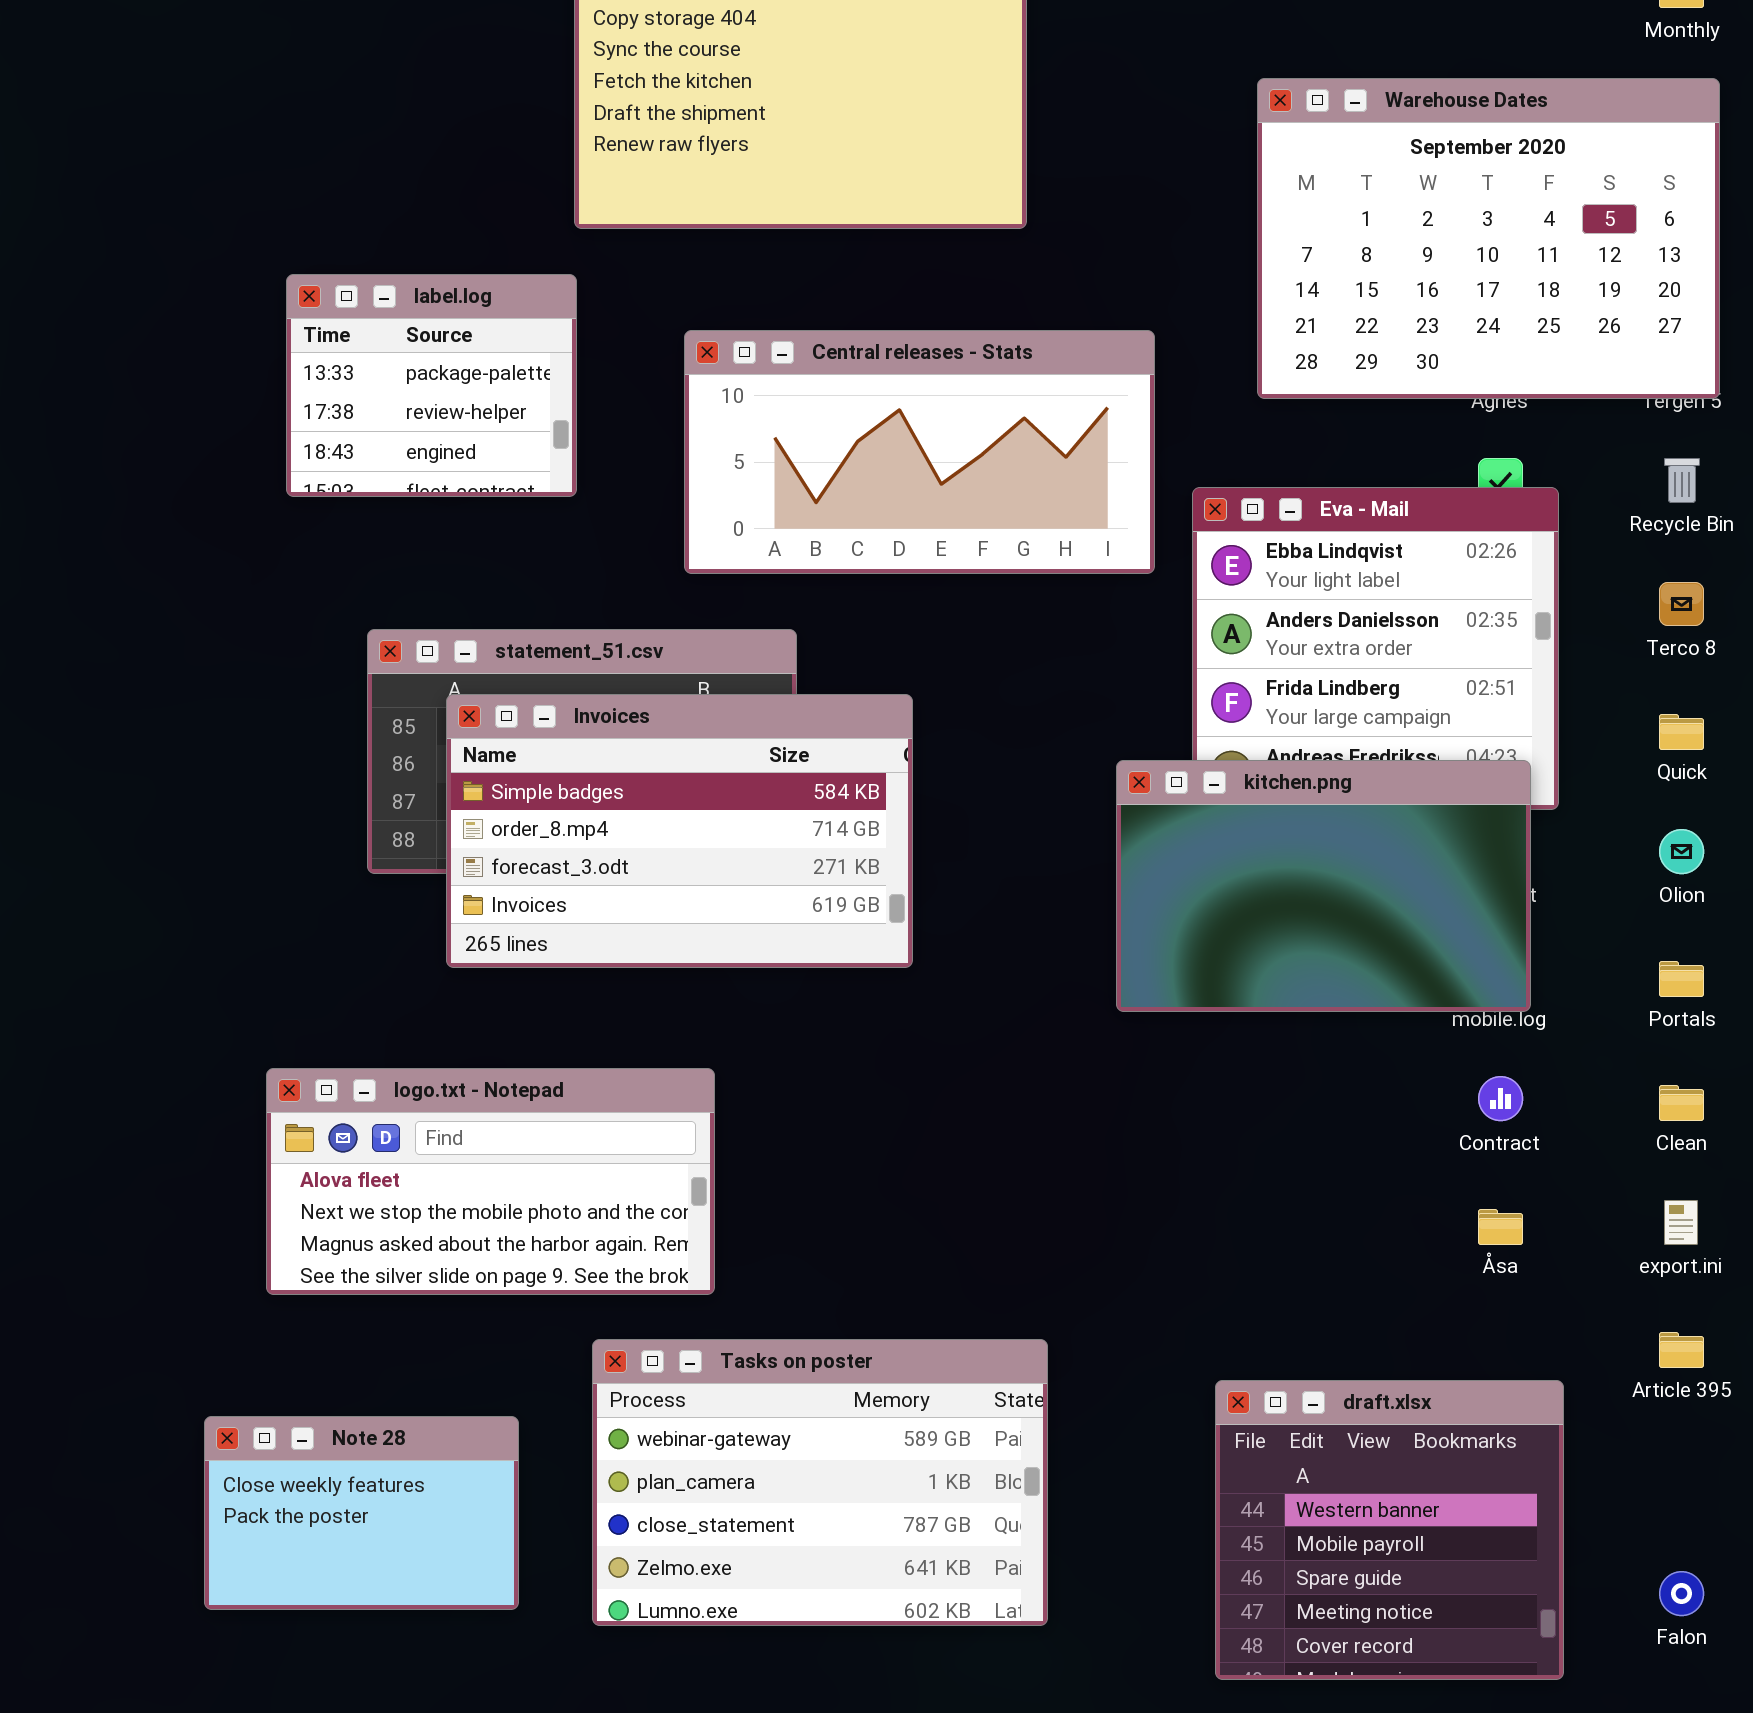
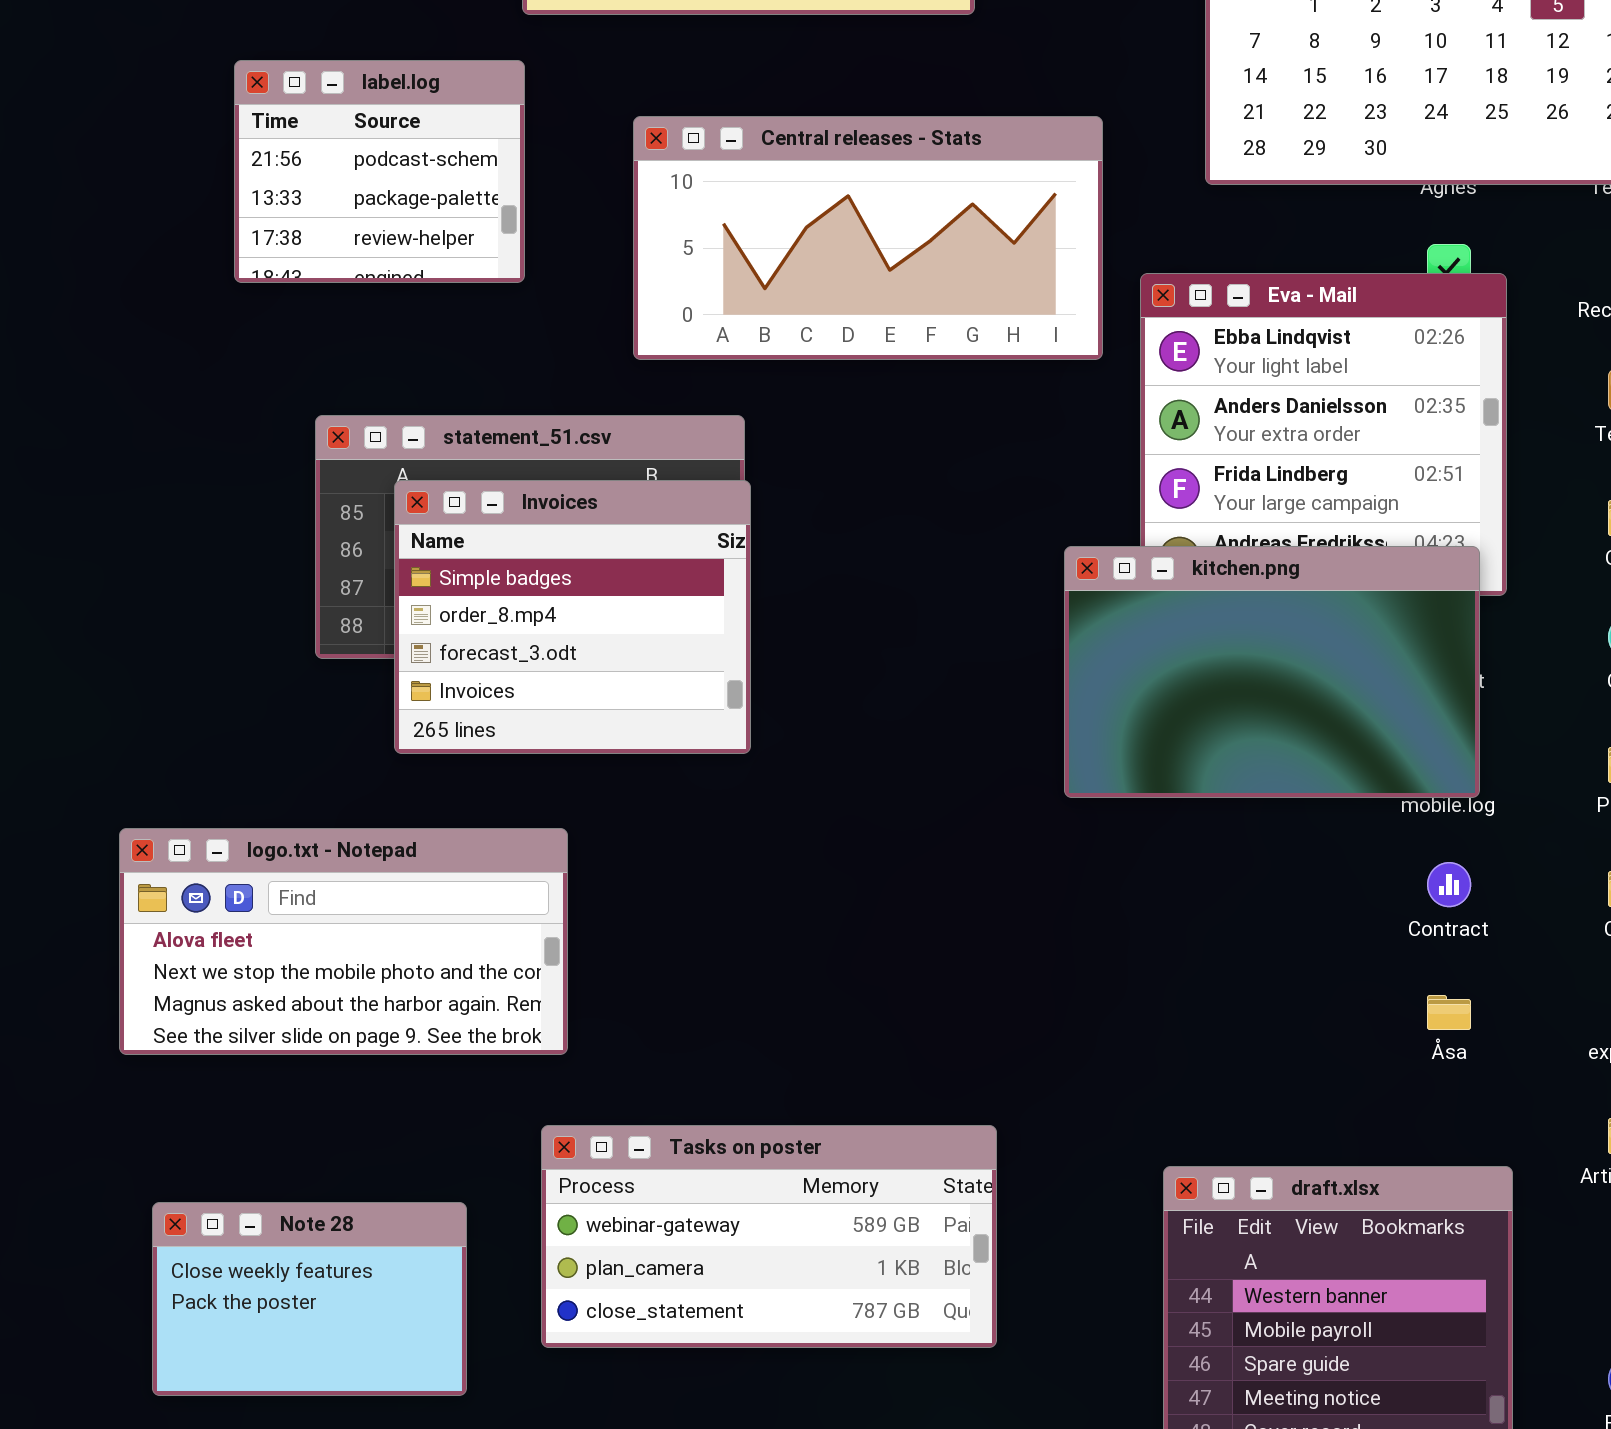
label.log: [286,274,577,497] -> [234,60,525,283], scrolled up 1 row
Invoices: [446,694,913,968] -> [394,480,751,754], resized
logo.txt - Notepad: [266,1068,715,1295] -> [119,828,568,1055], moved
Tasks on poster: [592,1339,1048,1626] -> [541,1125,997,1348], resized

